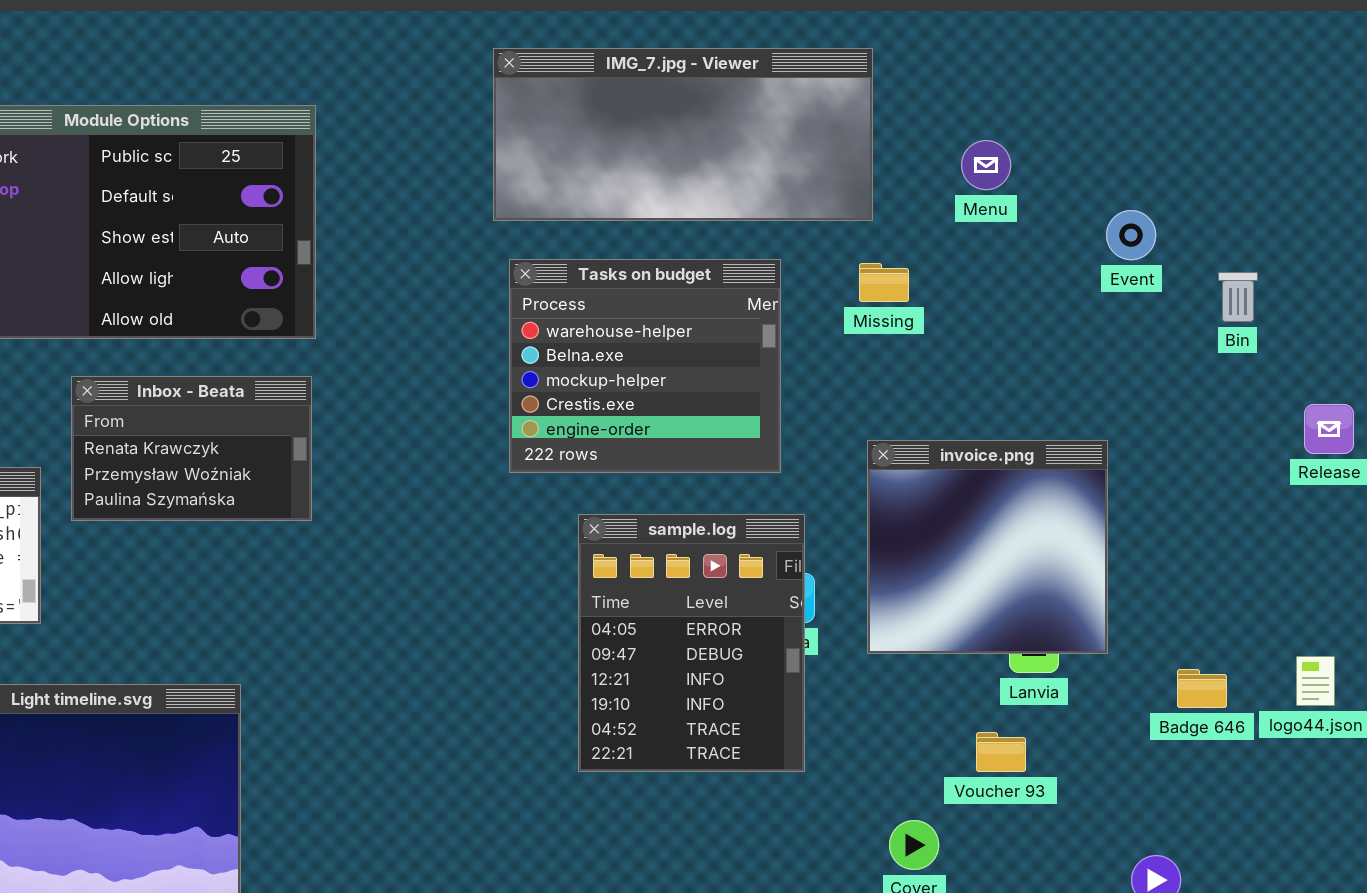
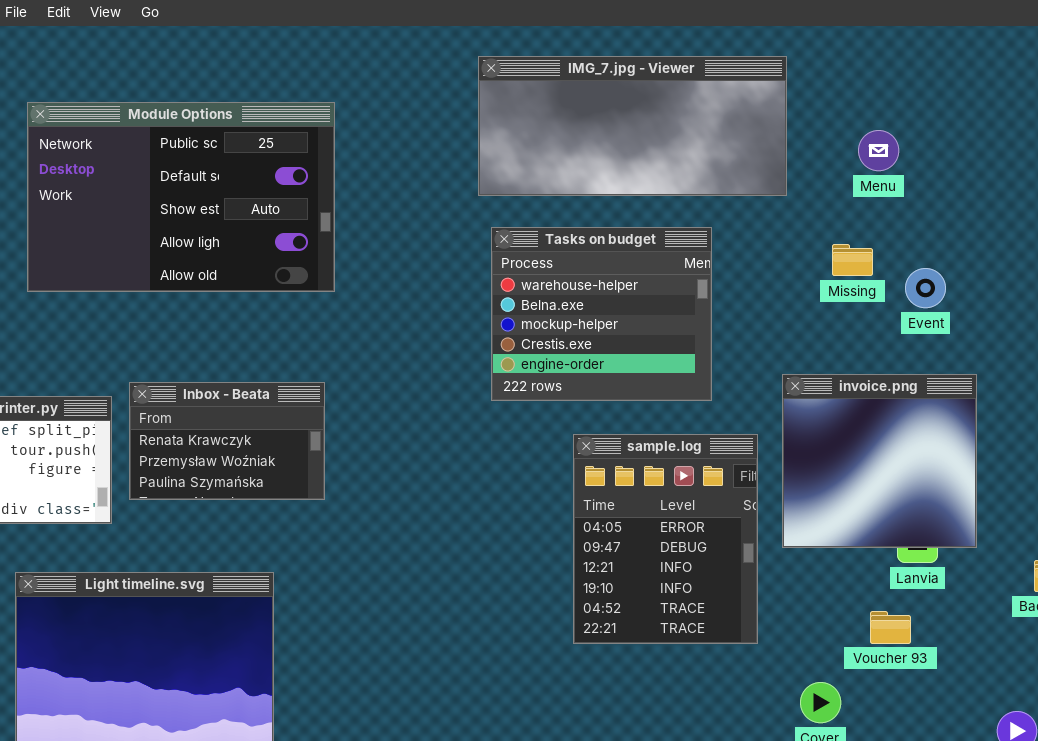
Event: [1106,210,1156,260] -> [905,268,946,308], moved
Missing: [859,263,909,302] -> [832,244,873,276], moved
Inbox - Beata: [71,376,312,521] -> [129,382,325,500], moved
sample.log: [578,514,805,772] -> [573,434,758,644], moved

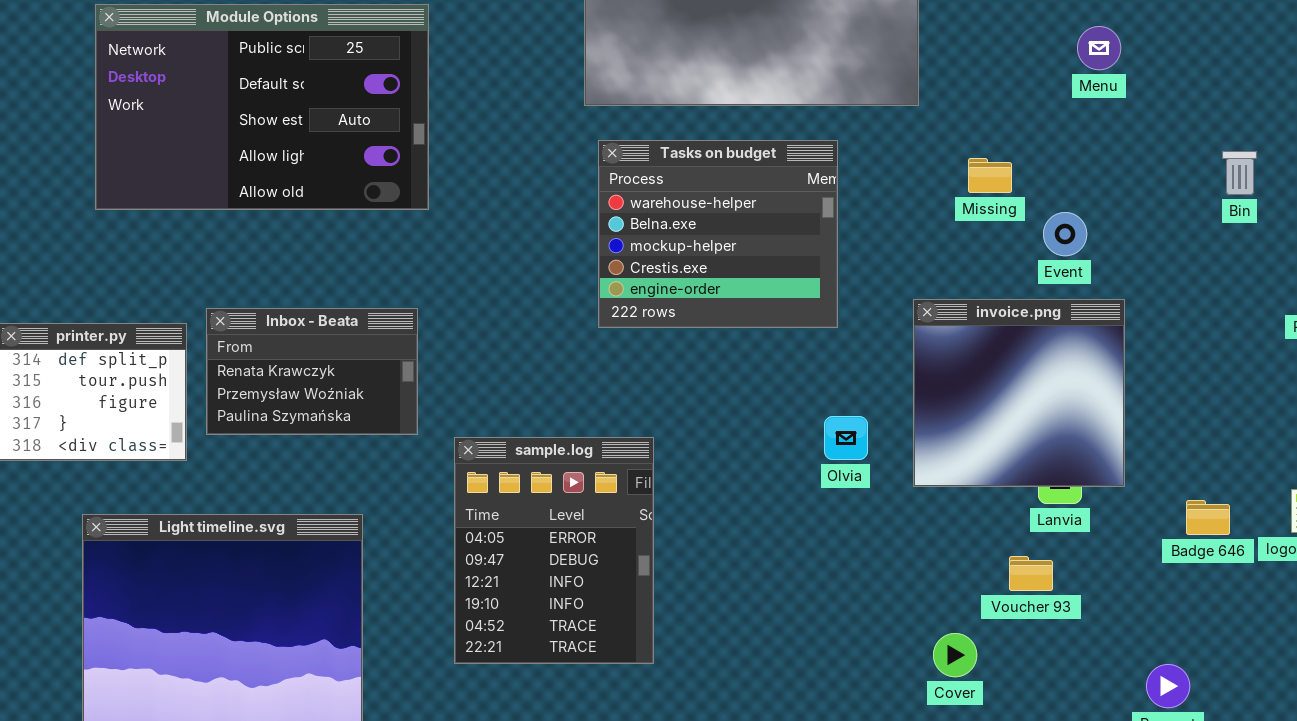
Menu: [858,130,899,171] -> [1077,26,1121,70], moved
Event: [905,268,946,308] -> [1043,212,1087,256], moved
sample.log: [573,434,758,644] -> [454,437,654,664], moved

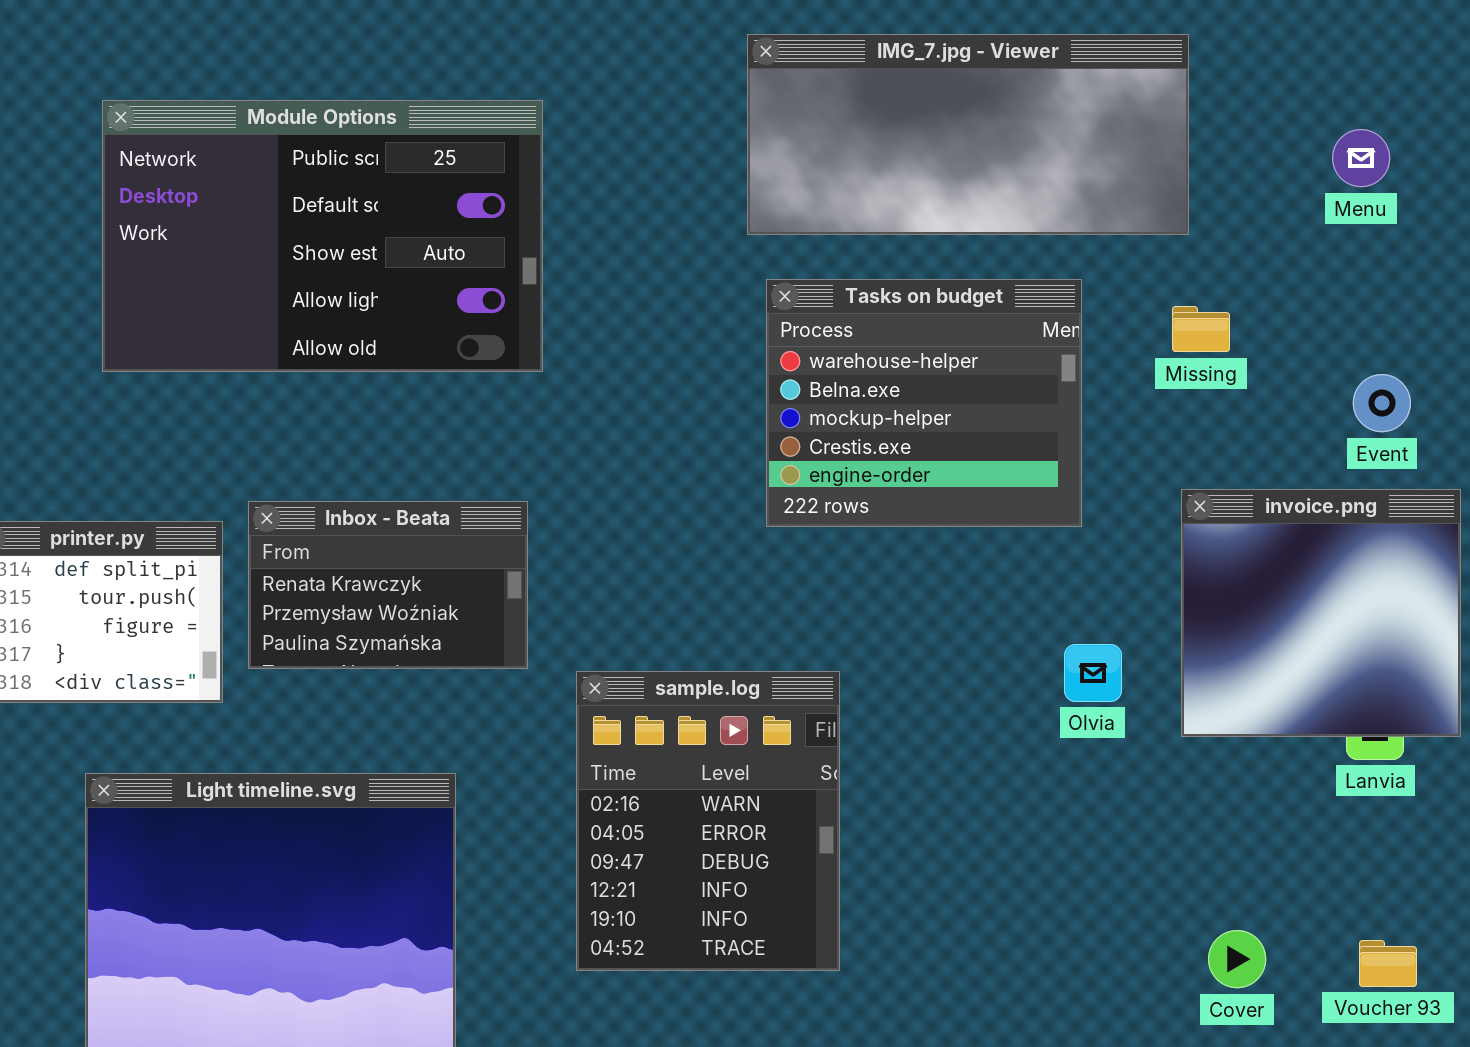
Menu: [1077,26,1121,70] -> [1332,129,1390,187], moved
Missing: [968,158,1012,193] -> [1172,306,1230,352], moved
sample.log: [454,437,654,664] -> [576,671,840,971], scrolled up 1 row
Voucher 93: [1009,556,1053,591] -> [1359,940,1417,987], moved

